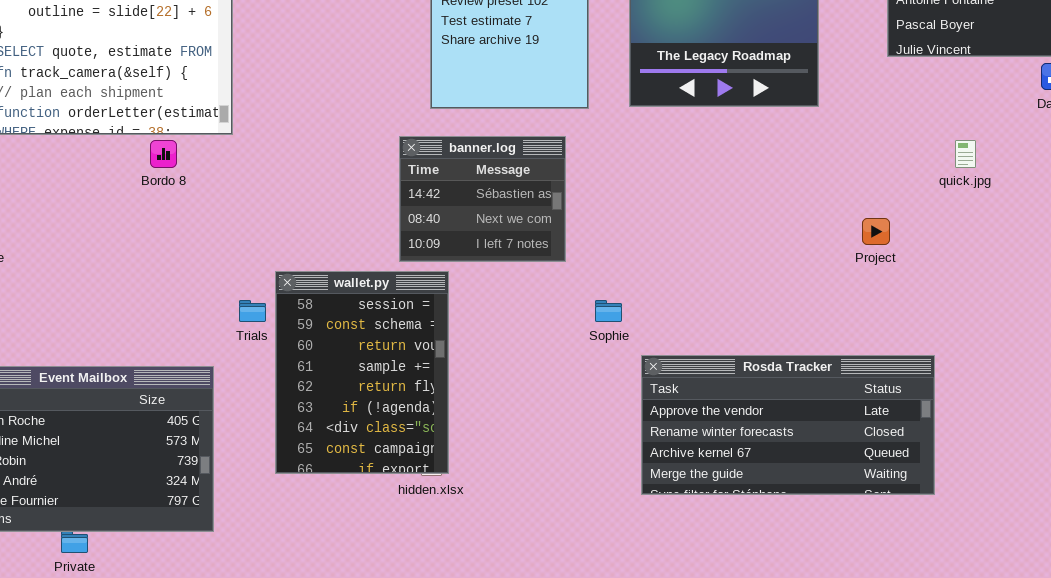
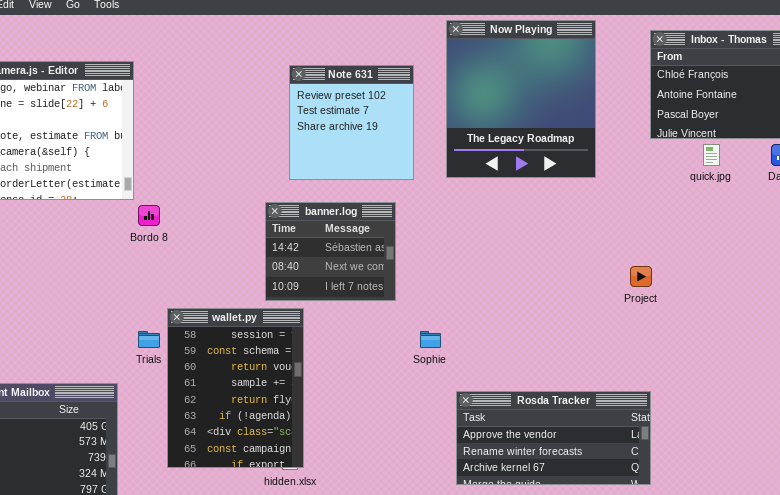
Bordo 8: [150,140,177,168] -> [138,205,160,226], moved
quick.jpg: [955,140,976,168] -> [703,144,720,166], moved
Rosda Tracker: [641,355,935,495] -> [456,391,651,485], resized

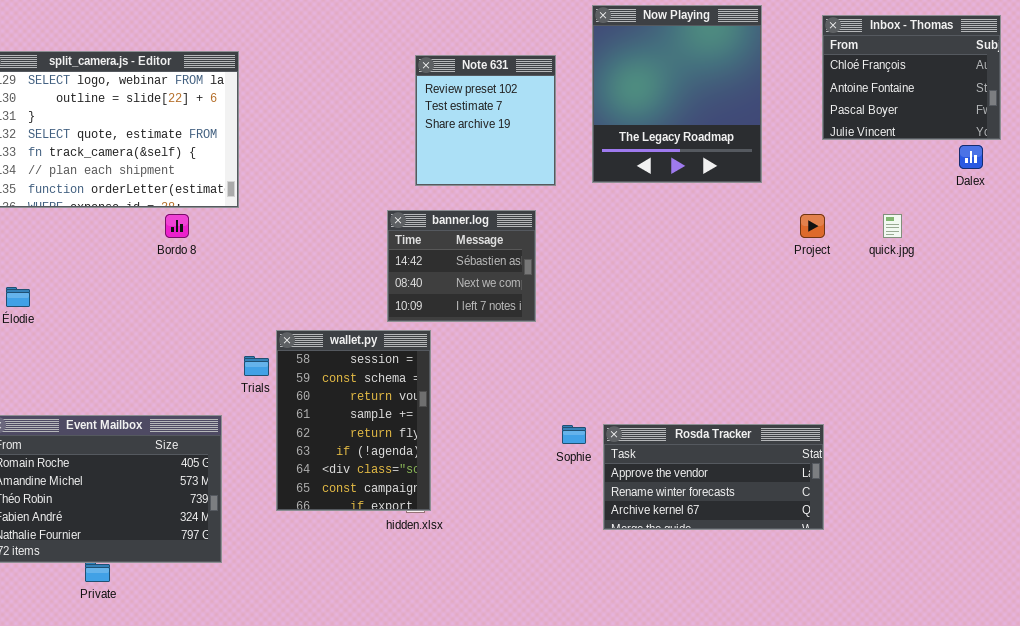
quick.jpg: [703,144,720,166] -> [883,214,902,238], moved
Bordo 8: [138,205,160,226] -> [165,214,189,238], moved
Project: [630,266,652,287] -> [800,214,825,238], moved
Sophie: [420,331,441,348] -> [562,425,586,444], moved

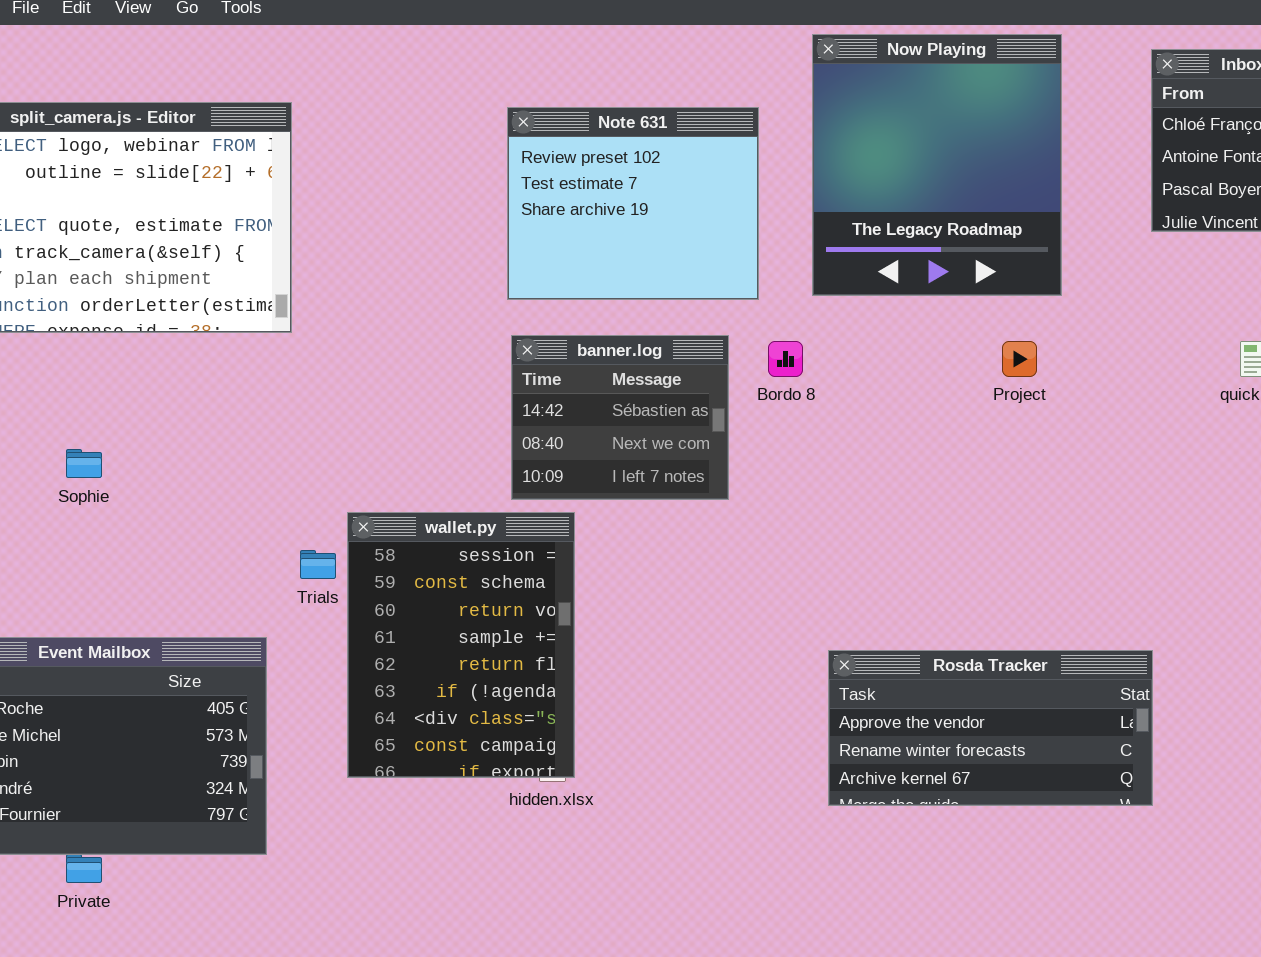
Note 631: [415,55,556,186] -> [507,107,759,300], resized
Bordo 8: [165,214,189,238] -> [768,341,803,377], moved
Project: [800,214,825,238] -> [1002,341,1037,377], moved
Sophie: [562,425,586,444] -> [66,449,102,478], moved

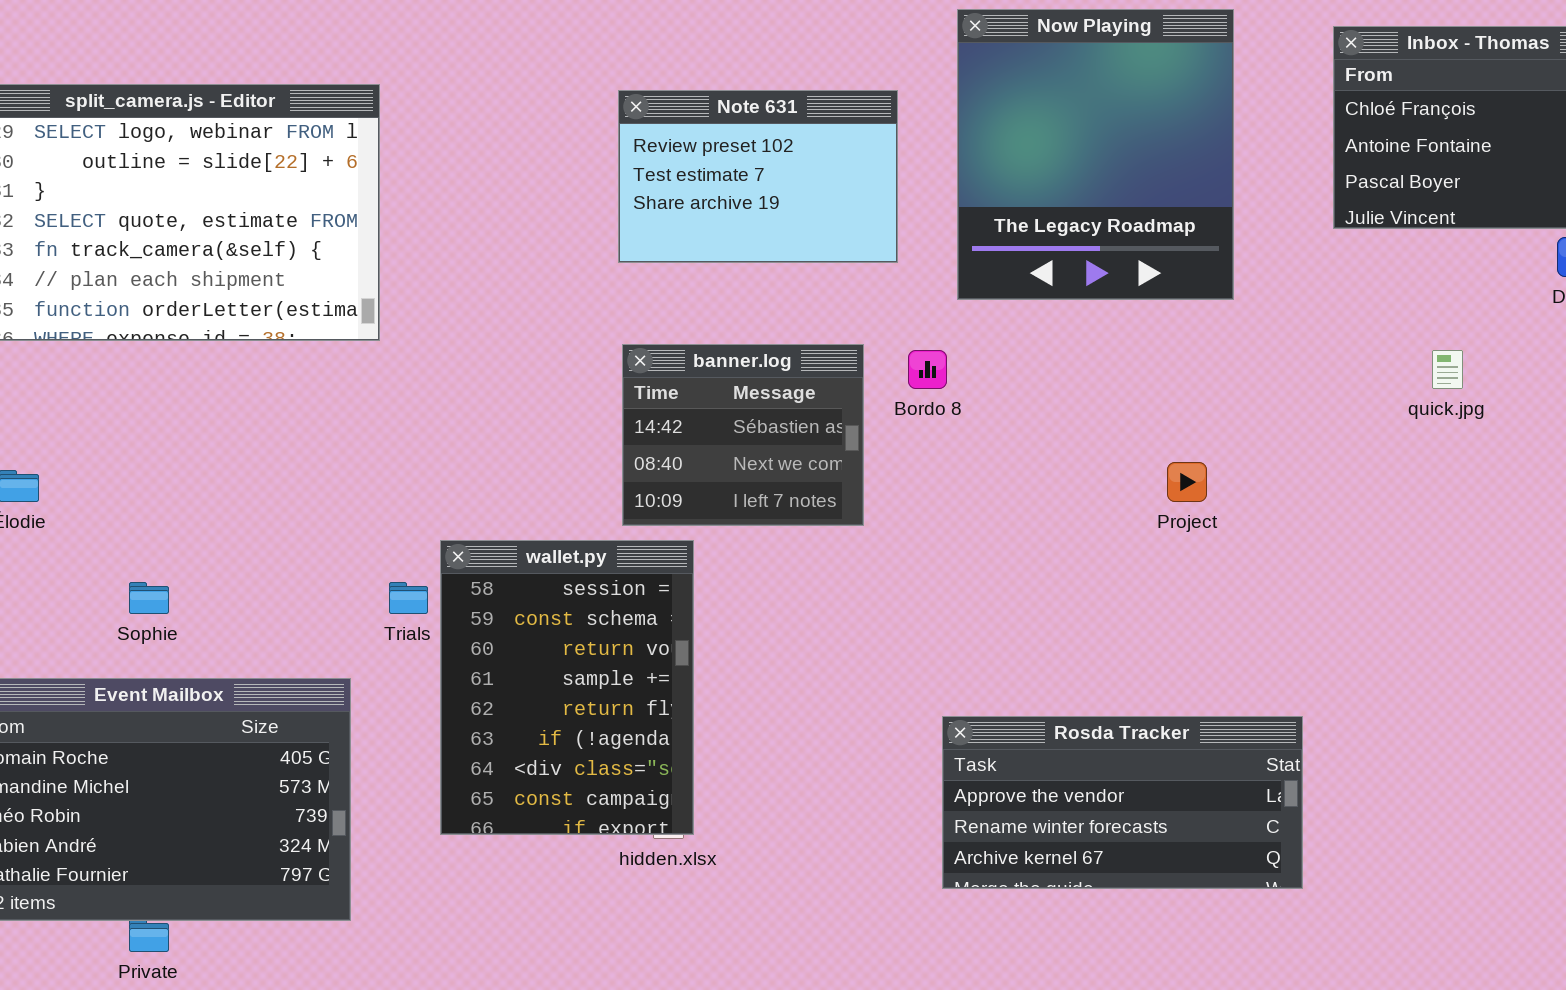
Note 631: [507,107,759,300] -> [618,90,898,263], resized
Project: [1002,341,1037,377] -> [1167,462,1207,502], moved
Sophie: [66,449,102,478] -> [129,582,169,614], moved
Rosda Tracker: [828,650,1153,806] -> [942,716,1303,889], moved

